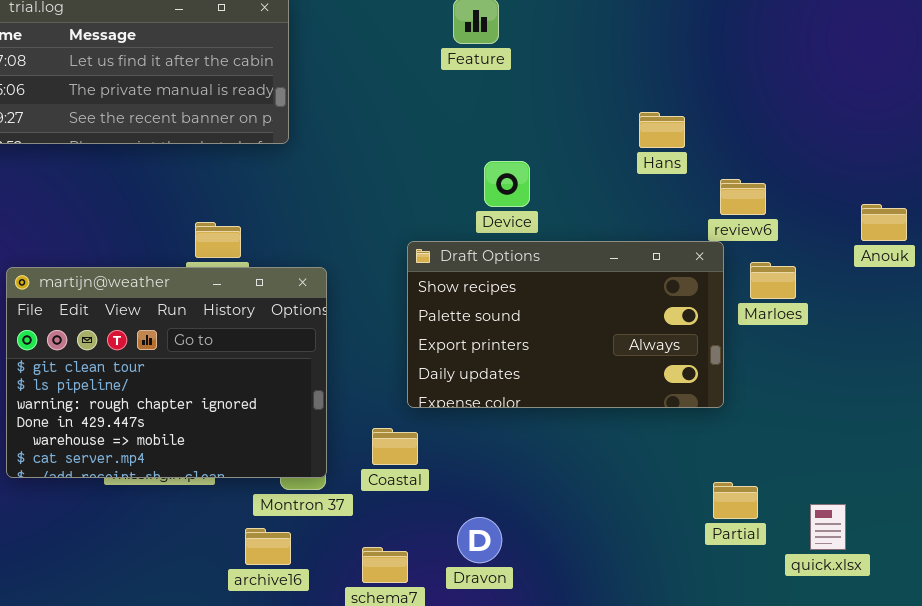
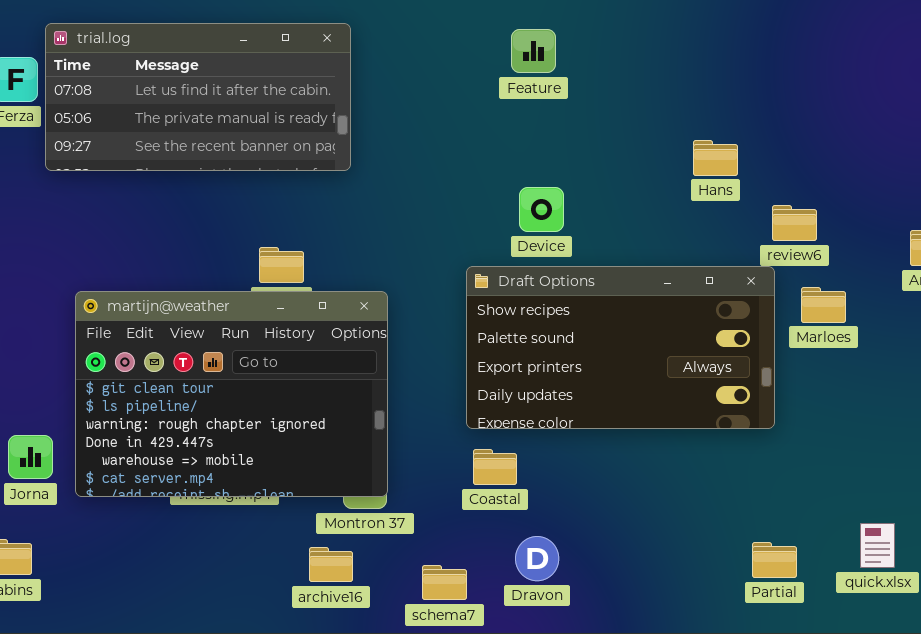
Device: [484,161,530,207] -> [519,187,564,232], moved
Coastal: [372,428,418,465] -> [473,449,517,485], moved
Partial: [713,482,758,519] -> [752,542,797,578], moved

